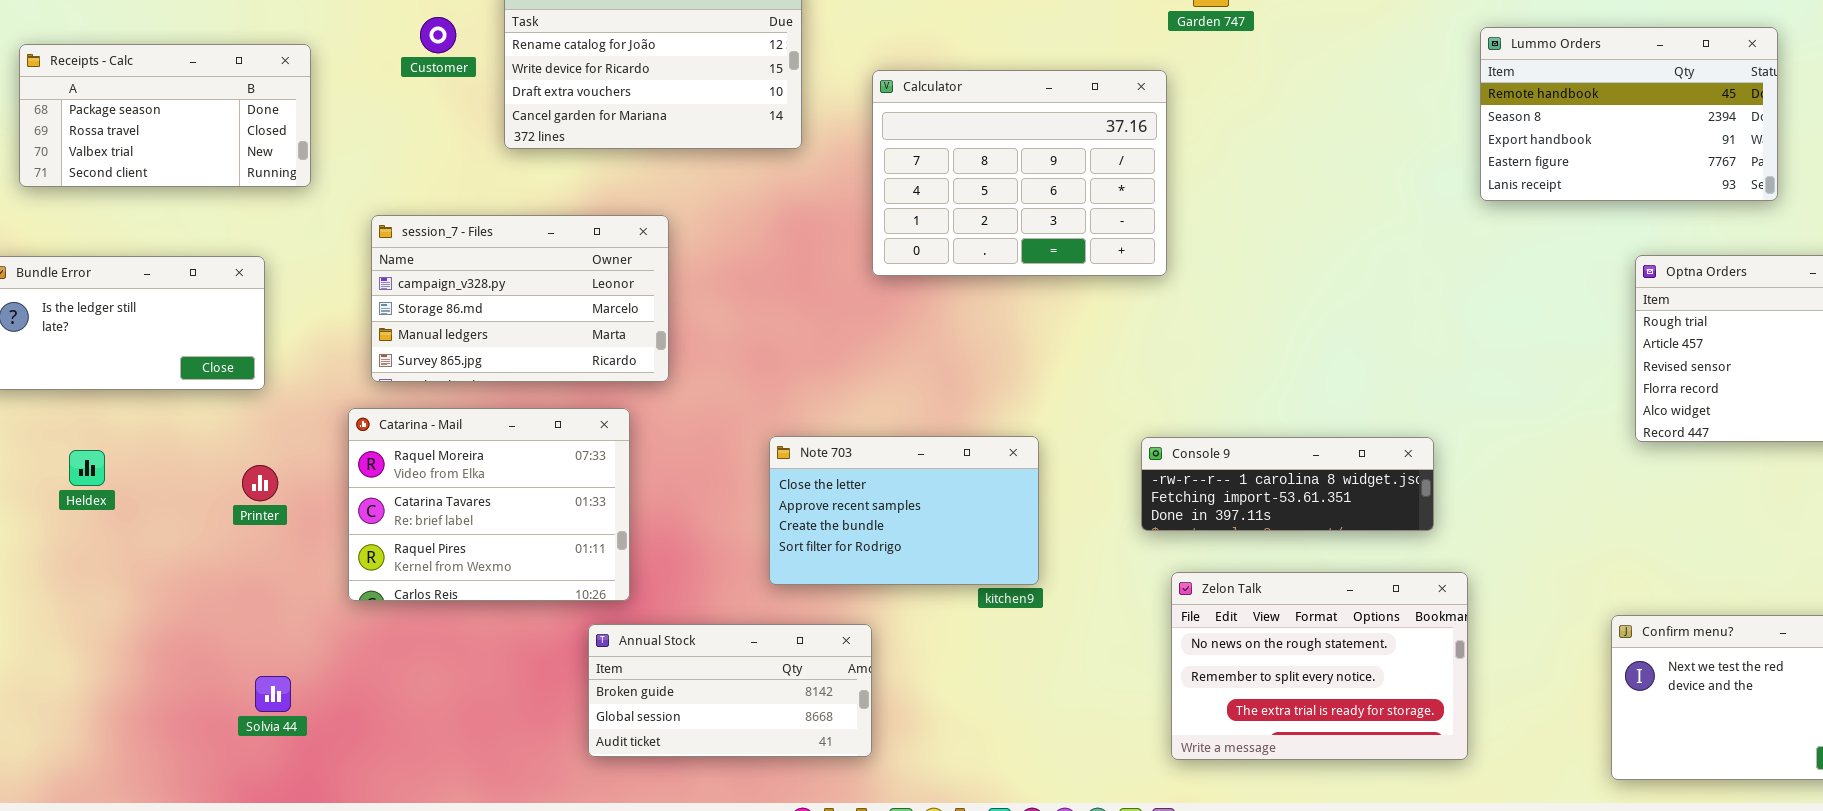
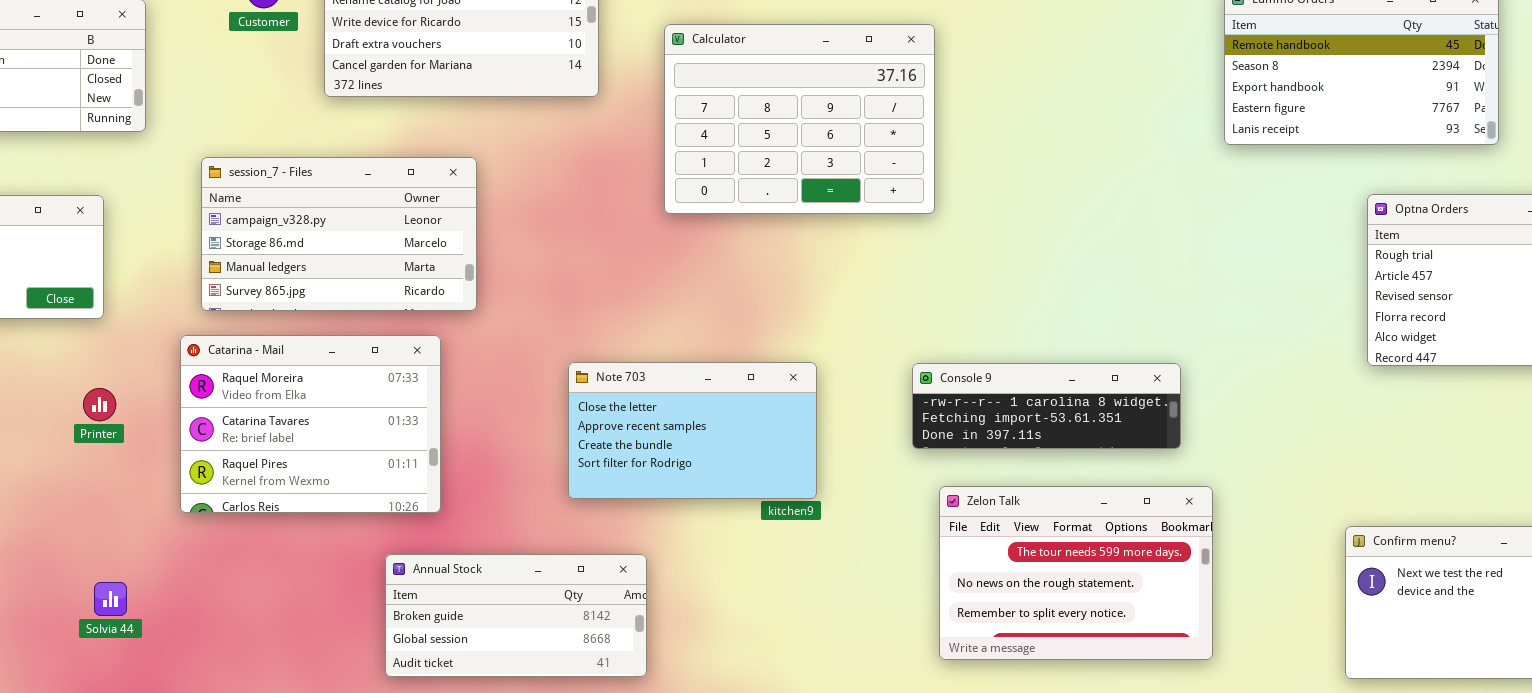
Zelon Talk: [1171,572,1468,760] -> [939,486,1213,660], scrolled up 1 row
Annual Stock: [588,624,872,757] -> [385,554,647,677], moved

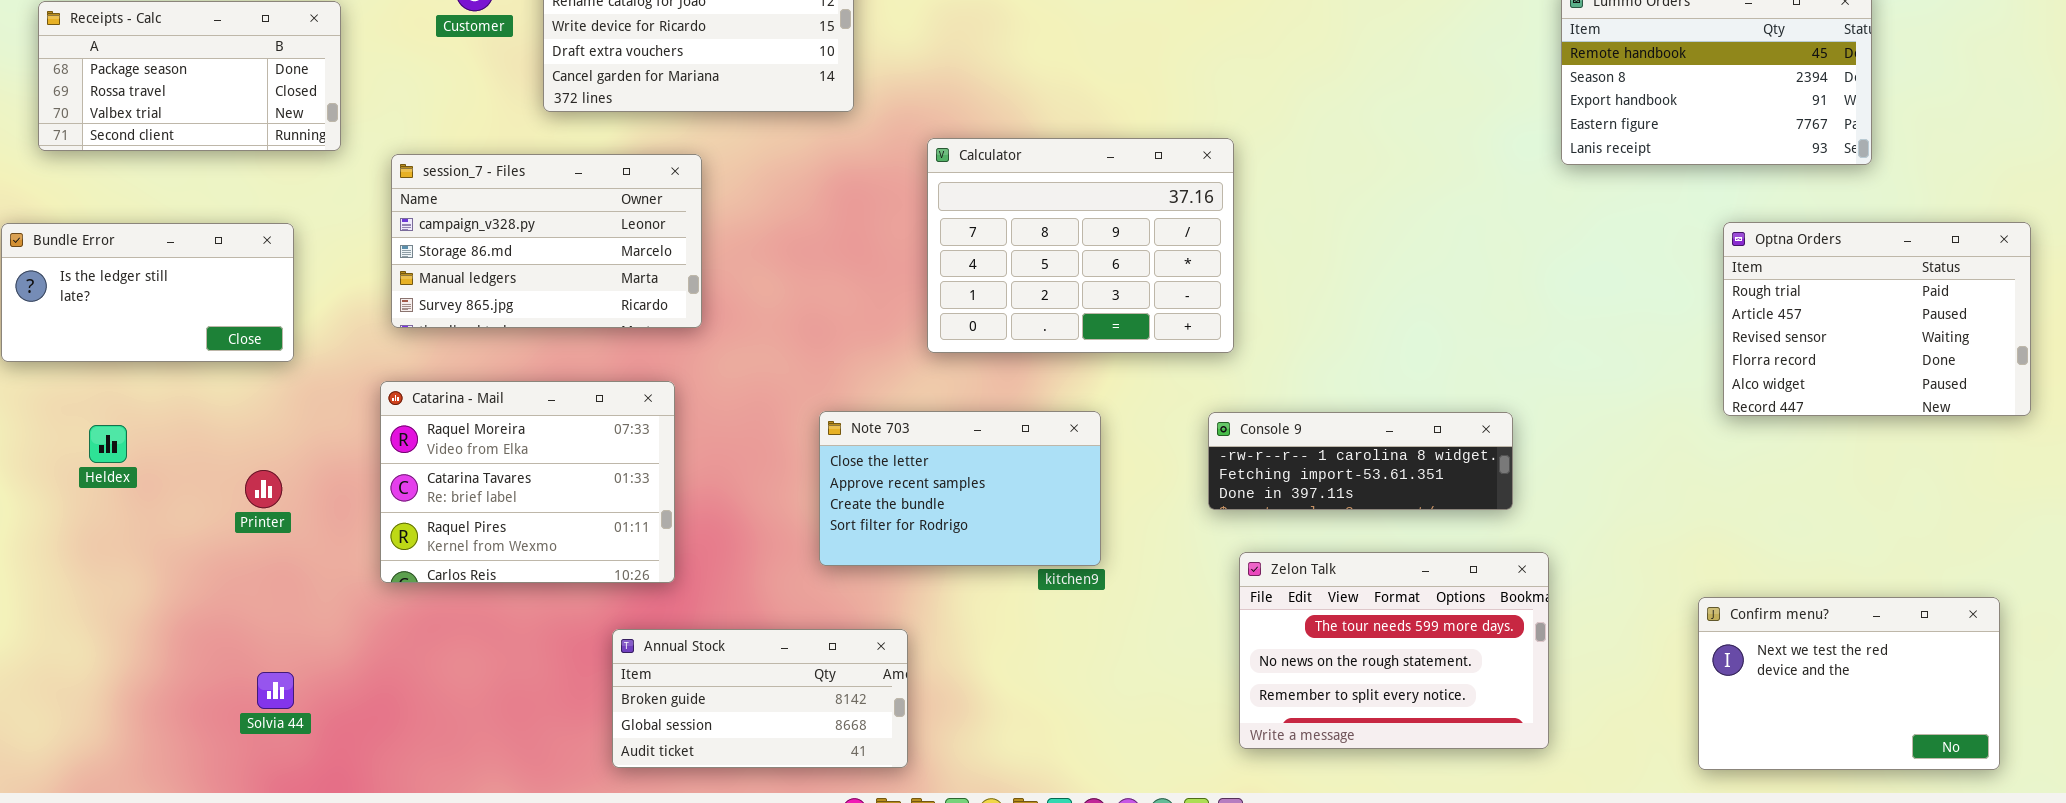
Calculator: [664,24,935,214] -> [927,138,1234,353], moved
session_7 - Files: [201,157,477,311] -> [391,154,702,328], moved
Printer: [83,388,116,421] -> [245,470,282,508], moved
Solvia 44: [94,582,127,616] -> [257,672,294,709], moved

